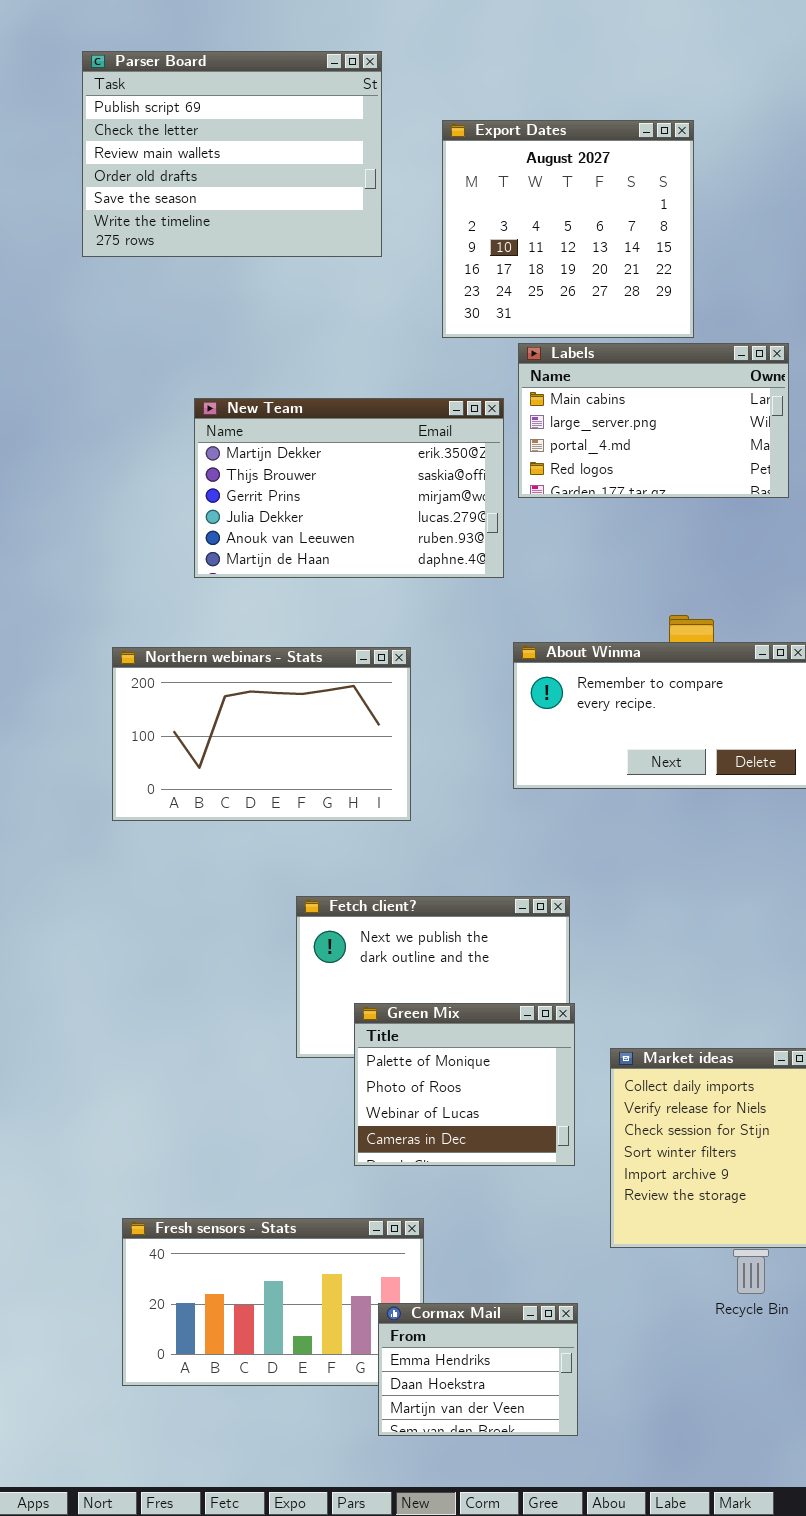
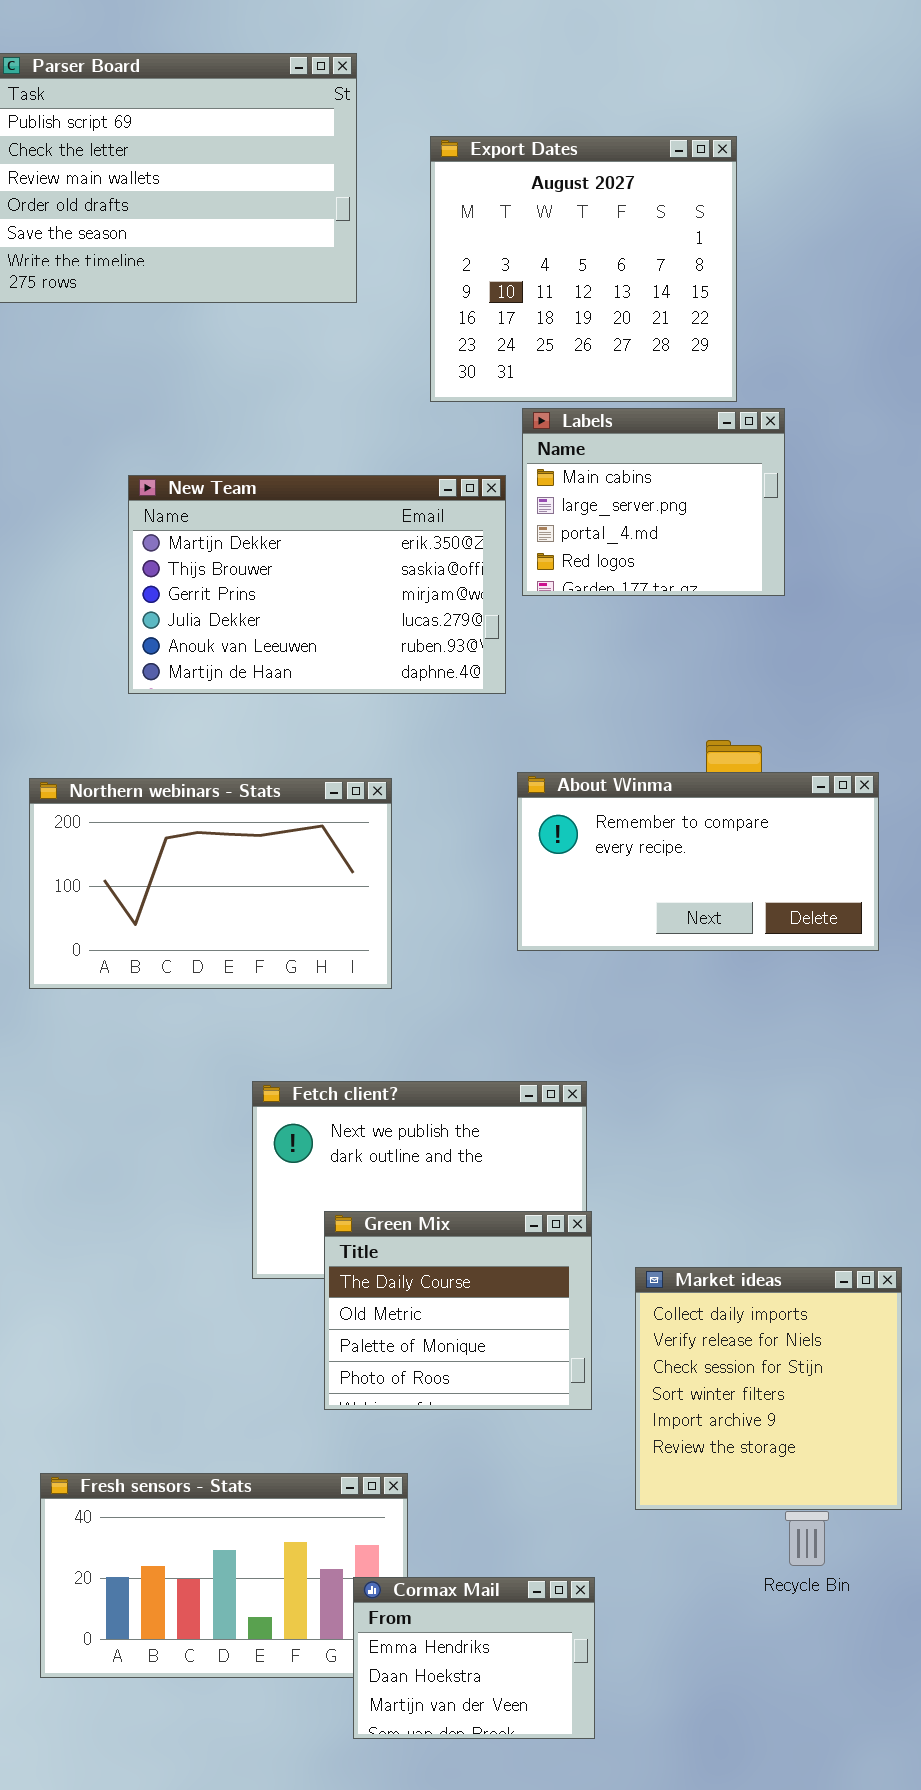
Labels: [518,343,789,498] -> [522,408,785,596], resized
Green Mix: [354,1003,575,1166] -> [324,1211,592,1410], scrolled up 2 rows

